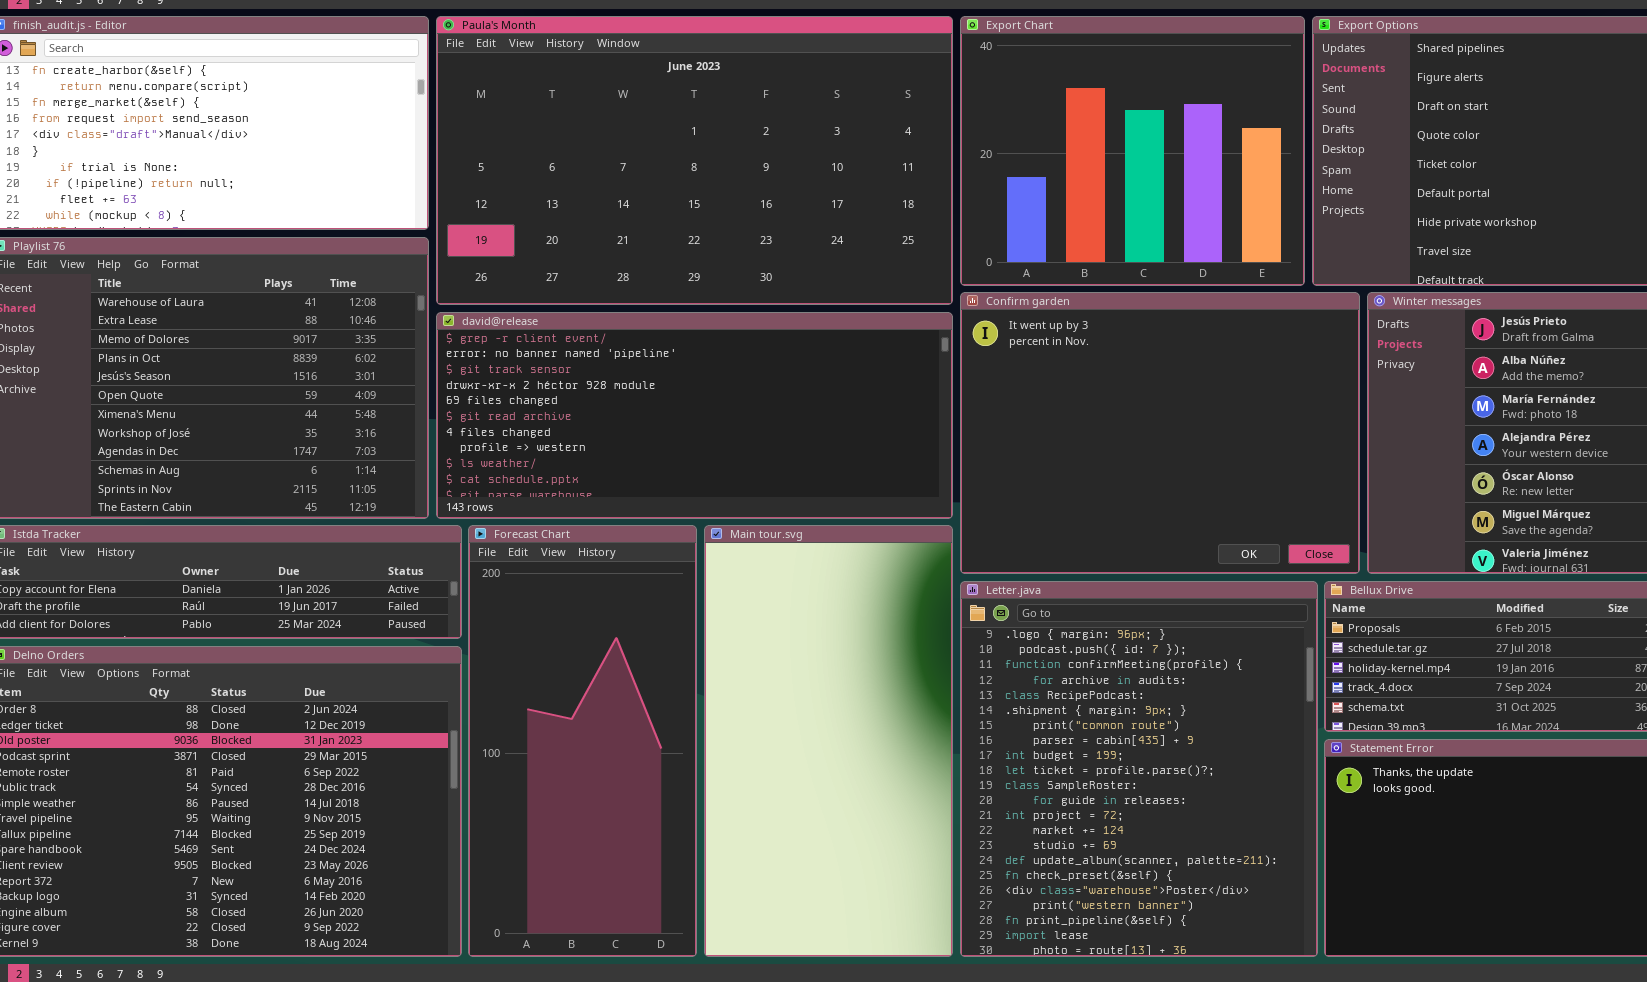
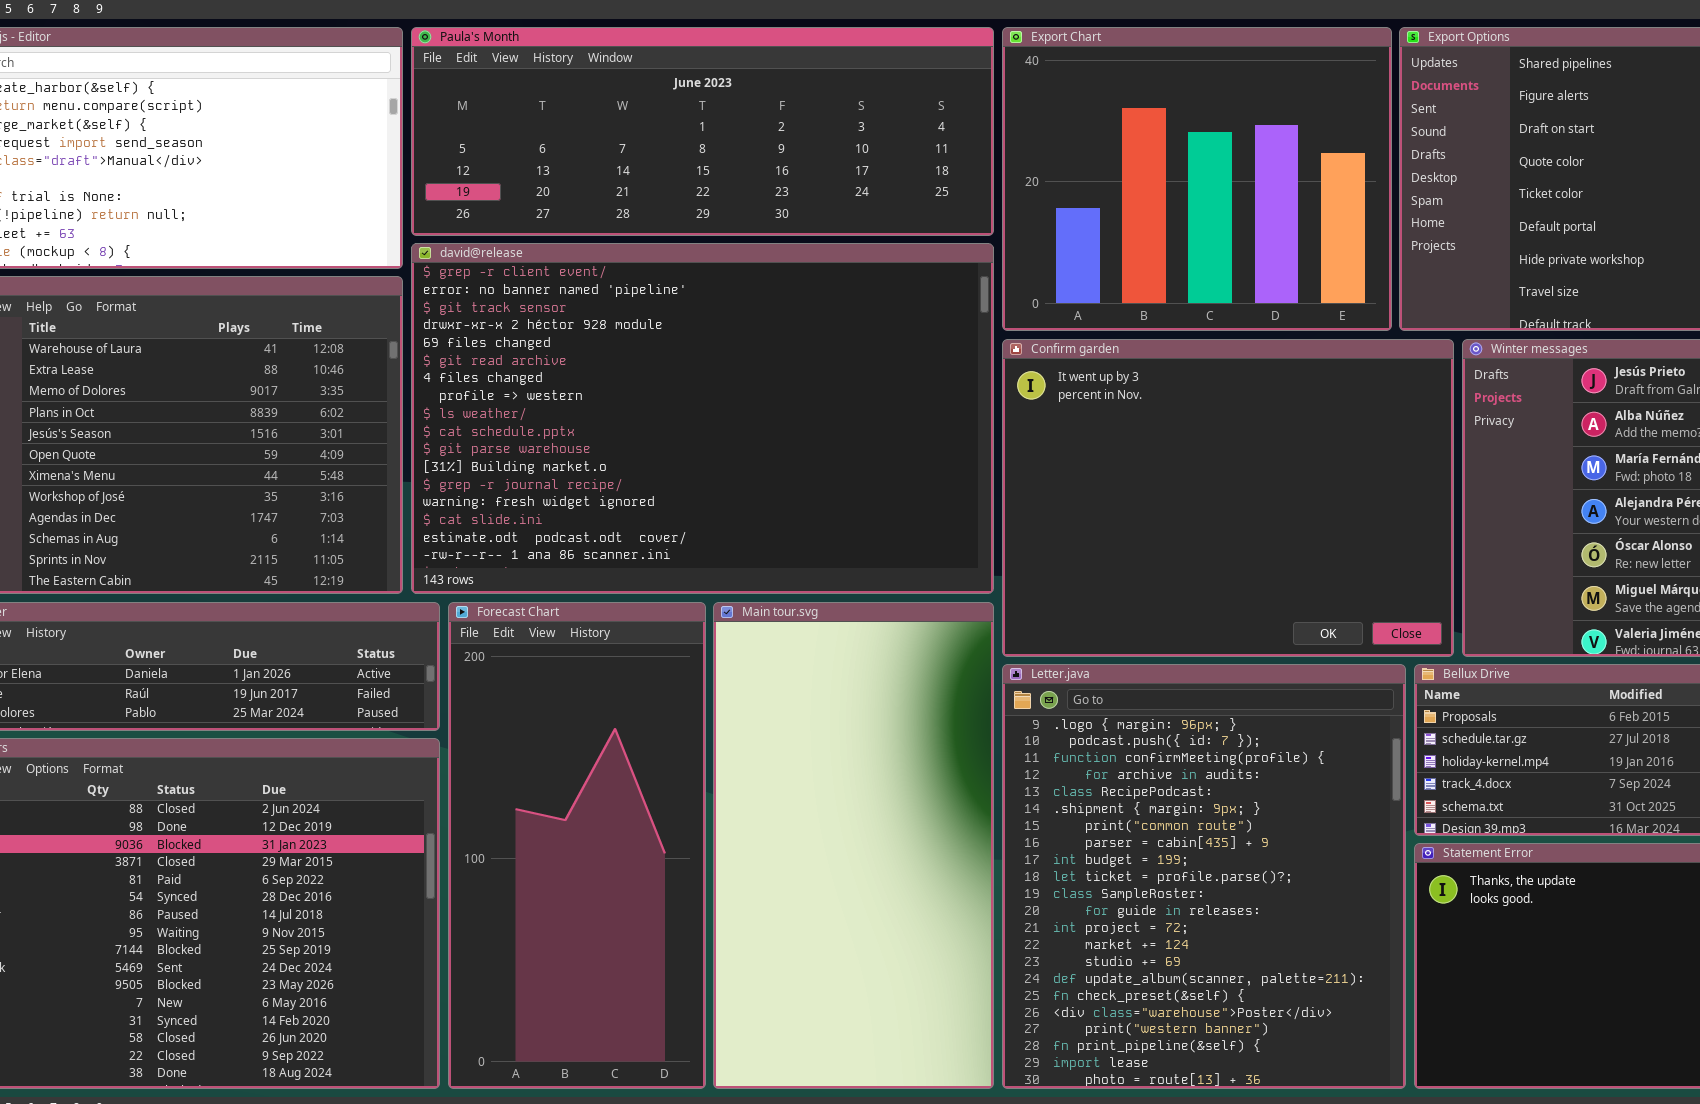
Paula's Month: [436,16,953,305] -> [411,27,994,236], resized
david@release: [436,312,953,519] -> [411,243,994,594], resized

